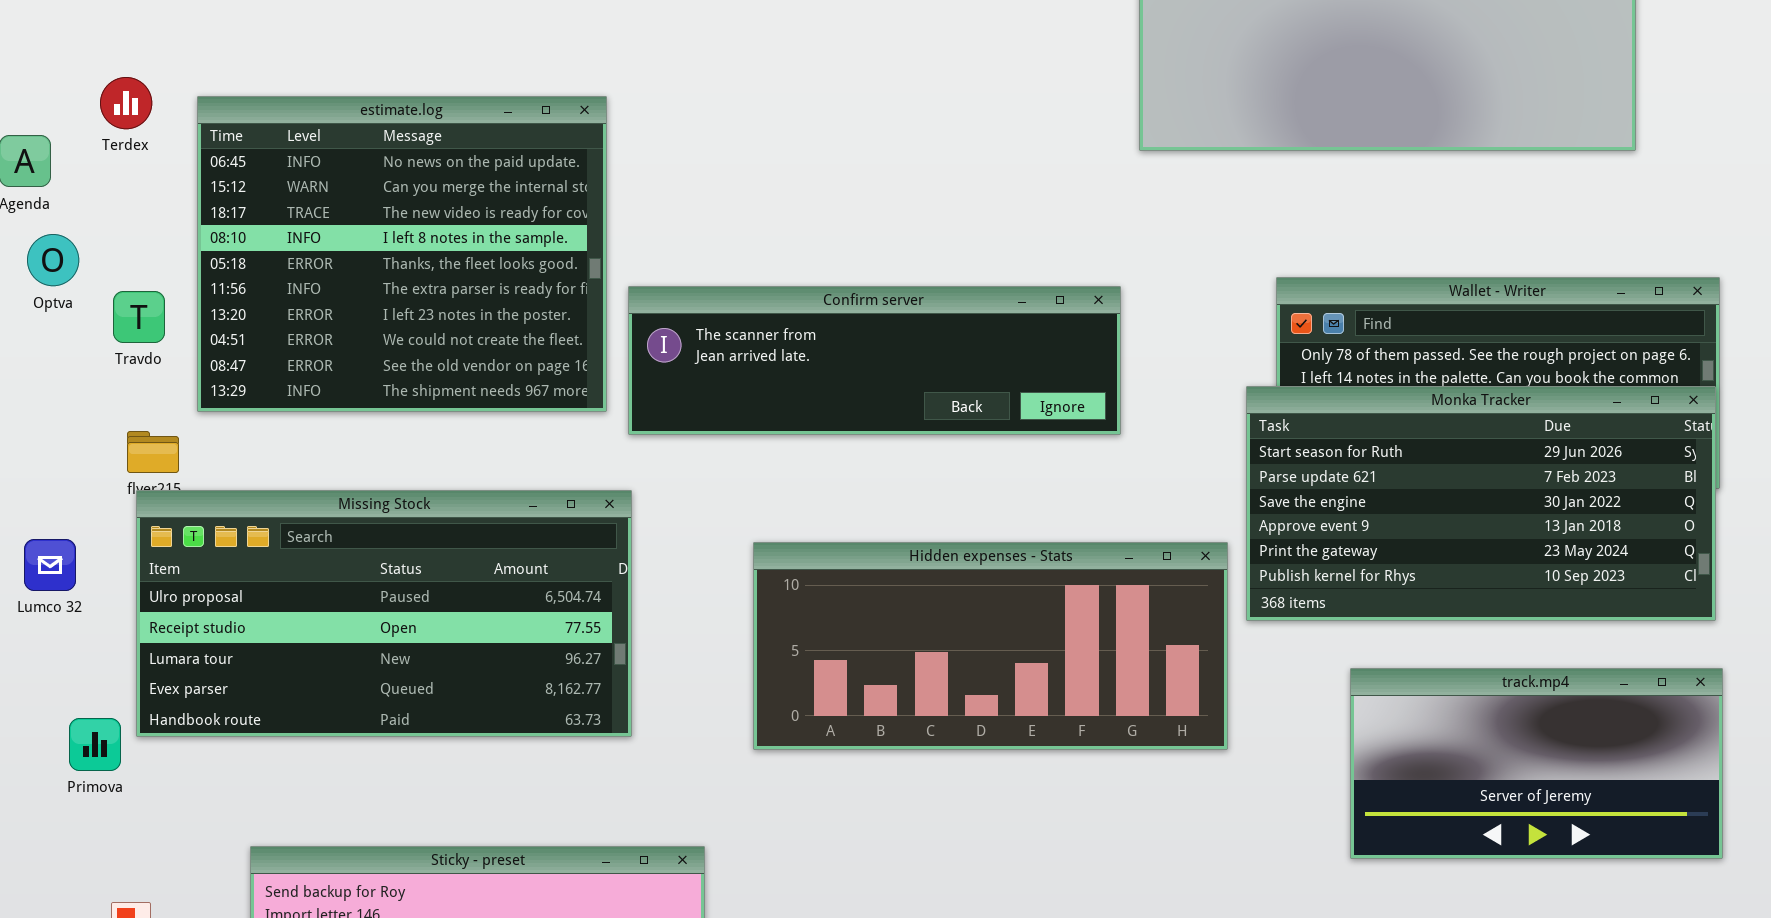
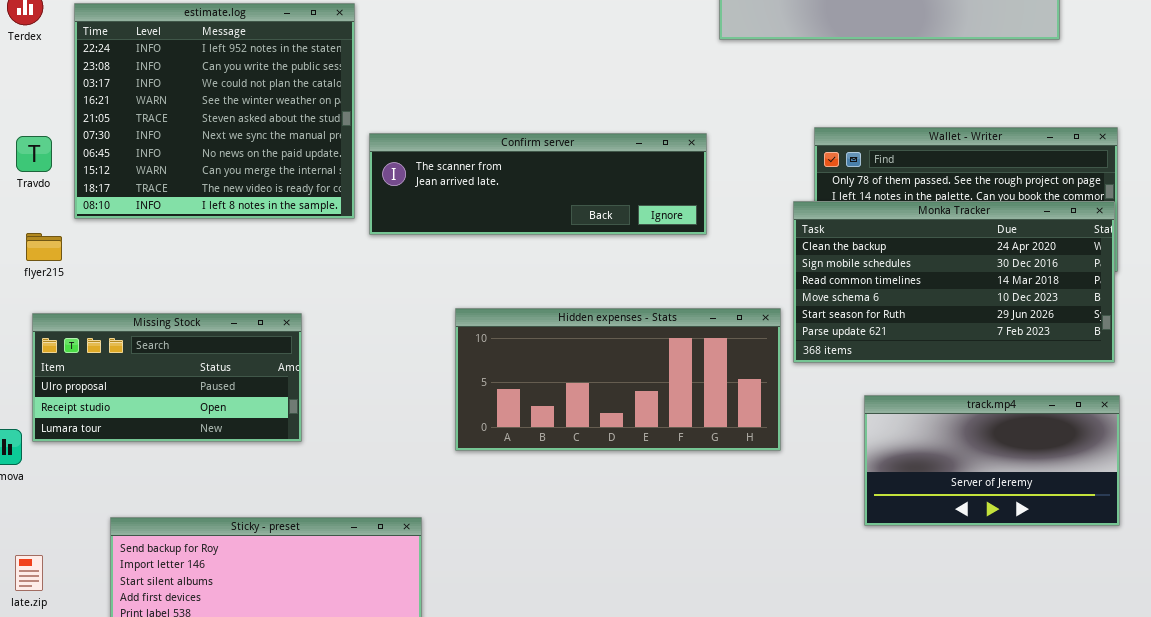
estimate.log: [197,96,607,412] -> [74,3,355,219], scrolled up 6 rows
Monka Tracker: [1246,386,1716,621] -> [793,201,1115,363], scrolled up 4 rows
Missing Stock: [136,490,632,737] -> [32,313,302,442], resized

